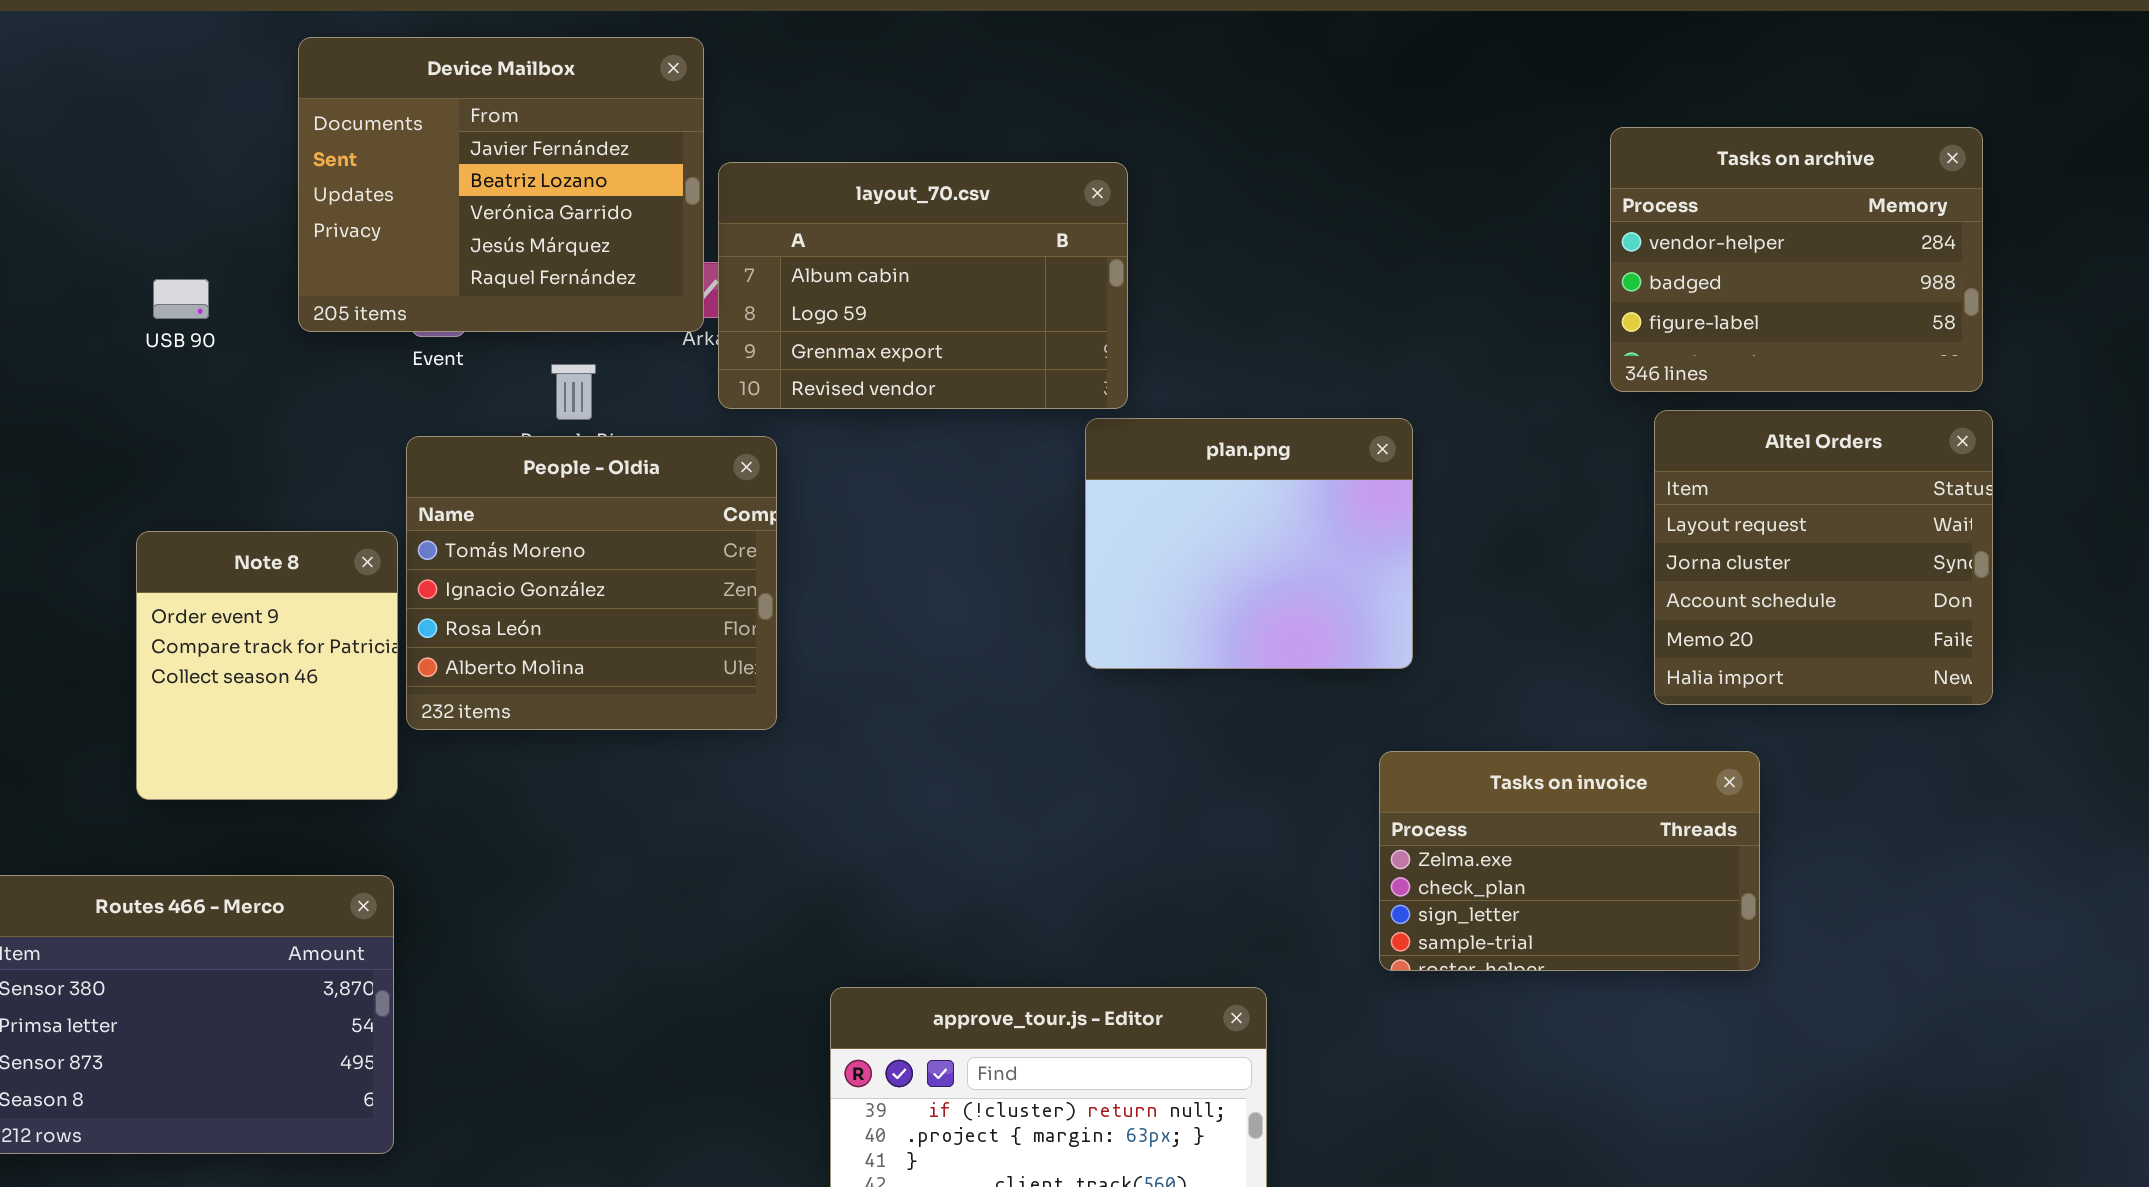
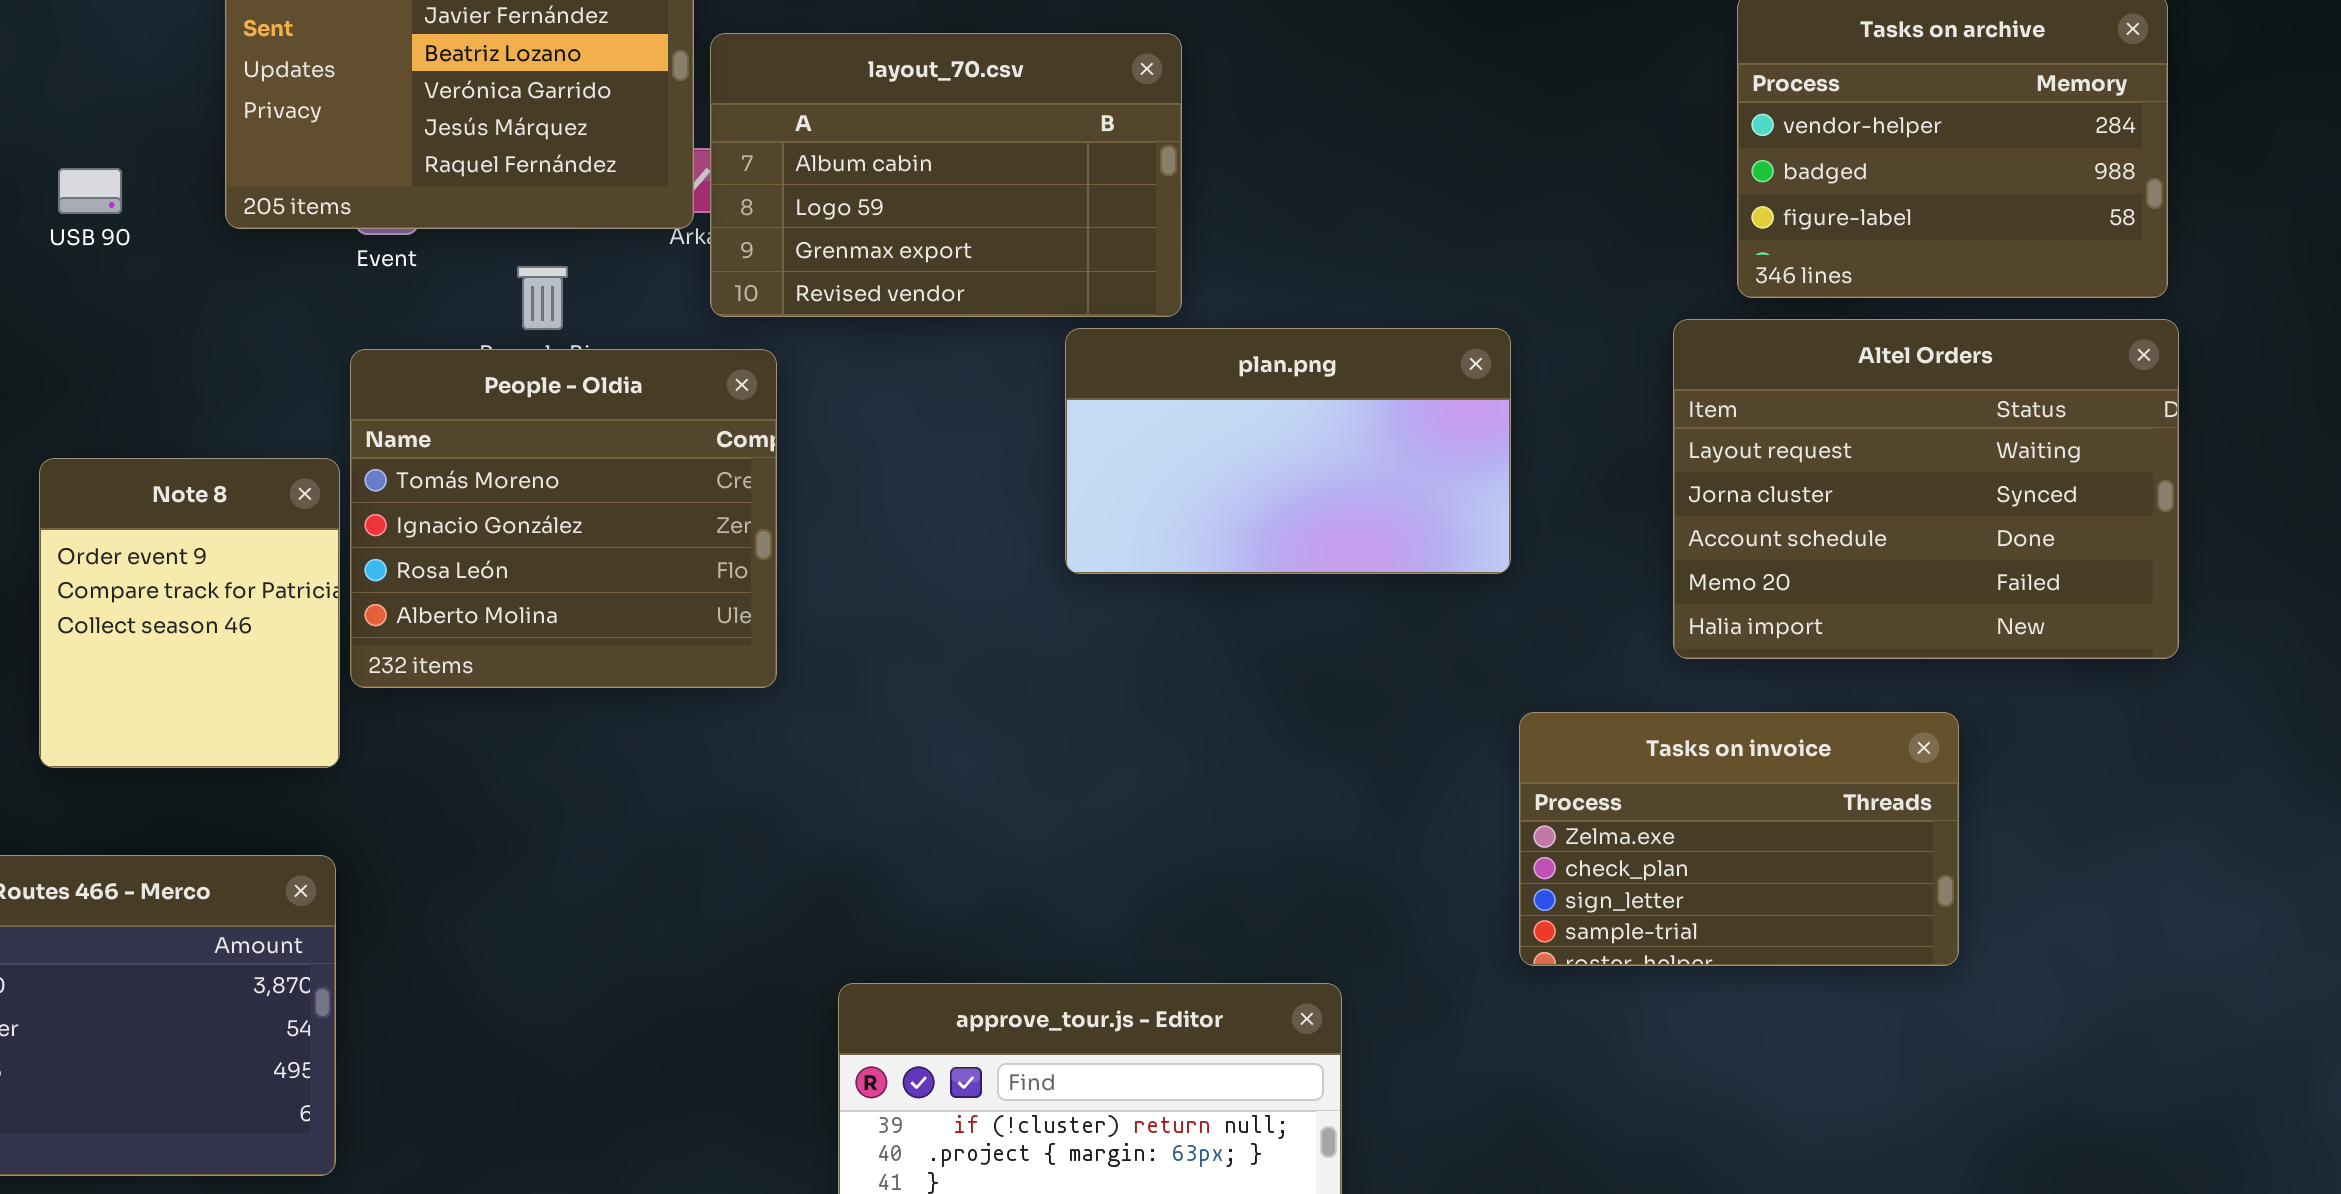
Altel Orders: [1654,410,1993,705] -> [1673,319,2179,659], resized
plan.png: [1085,418,1413,669] -> [1065,328,1511,574], resized
Tasks on invoice: [1379,751,1760,971] -> [1519,712,1959,966], moved

